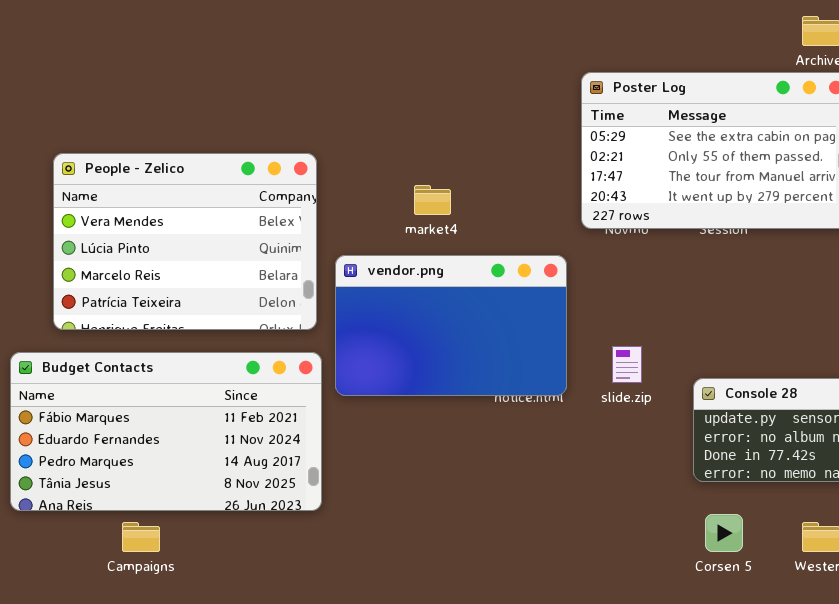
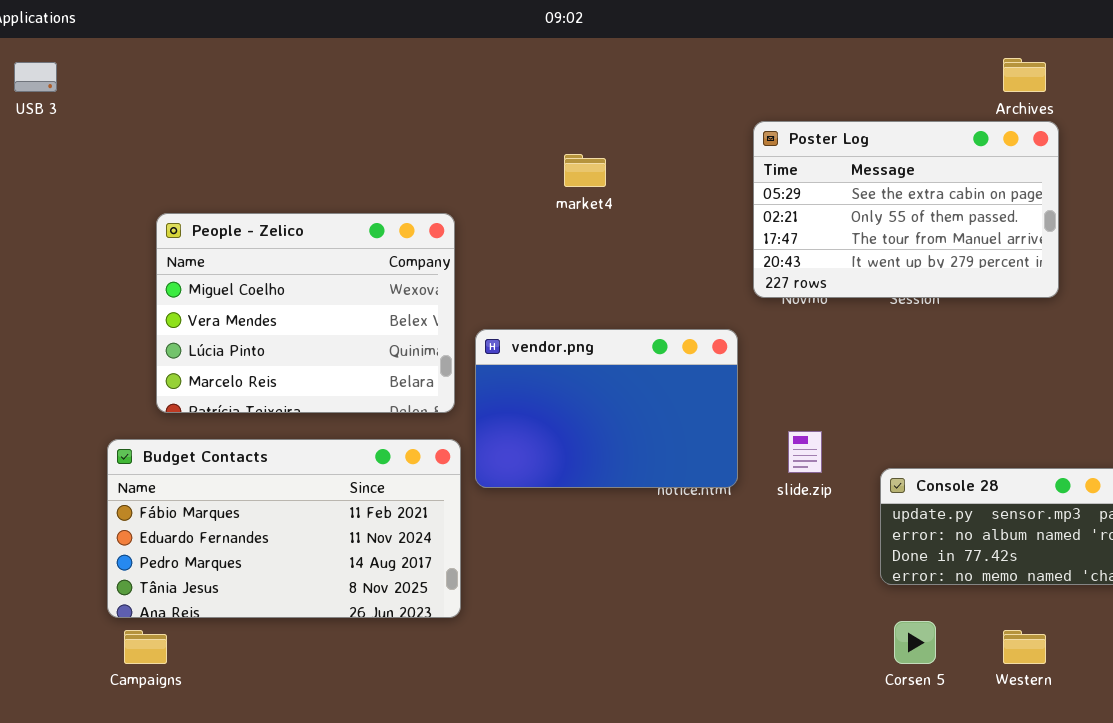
People - Zelico: [53,153,317,330] -> [156,213,455,413], scrolled up 1 row
market4: [414,185,451,215] -> [564,154,606,187], moved
Campaigns: [122,522,160,552] -> [124,630,167,664], moved

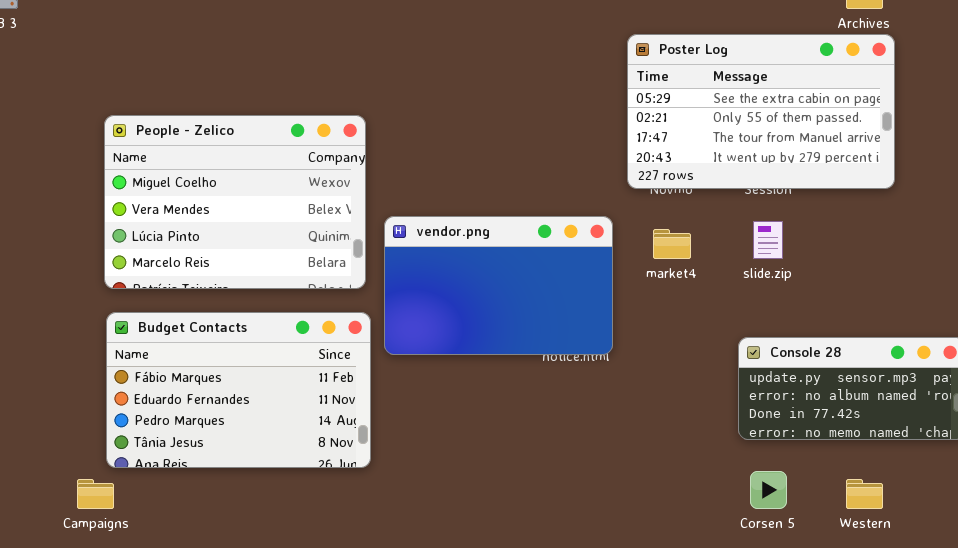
market4: [564,154,606,187] -> [653,229,691,259], moved
slide.zip: [788,431,822,473] -> [753,221,783,259], moved
Budget Contacts: [107,439,461,618] -> [106,312,371,468], resized

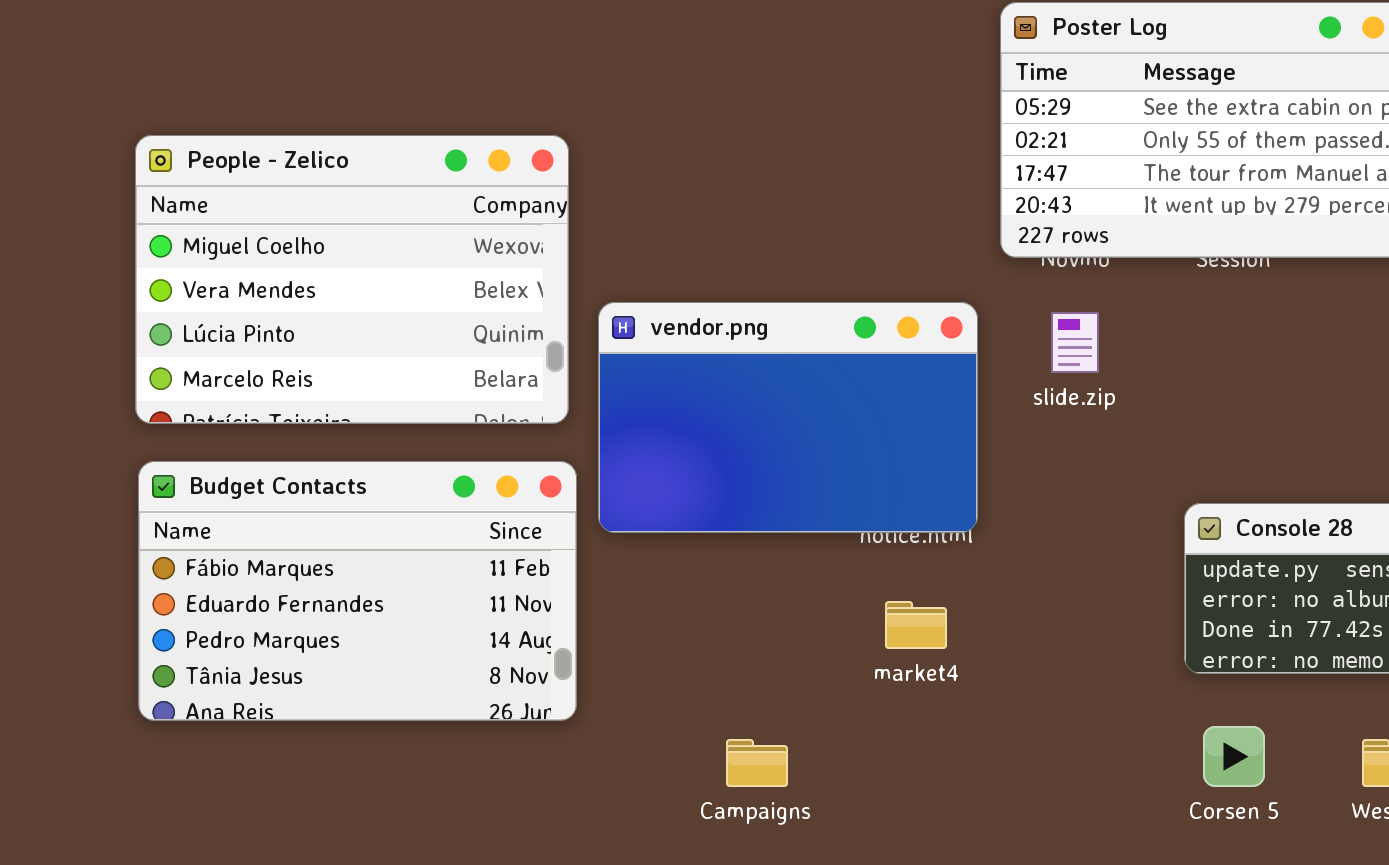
slide.zip: [753,221,783,259] -> [1051,312,1099,373], moved
market4: [653,229,691,259] -> [885,601,947,649], moved
Campaigns: [77,479,114,509] -> [726,739,788,787], moved

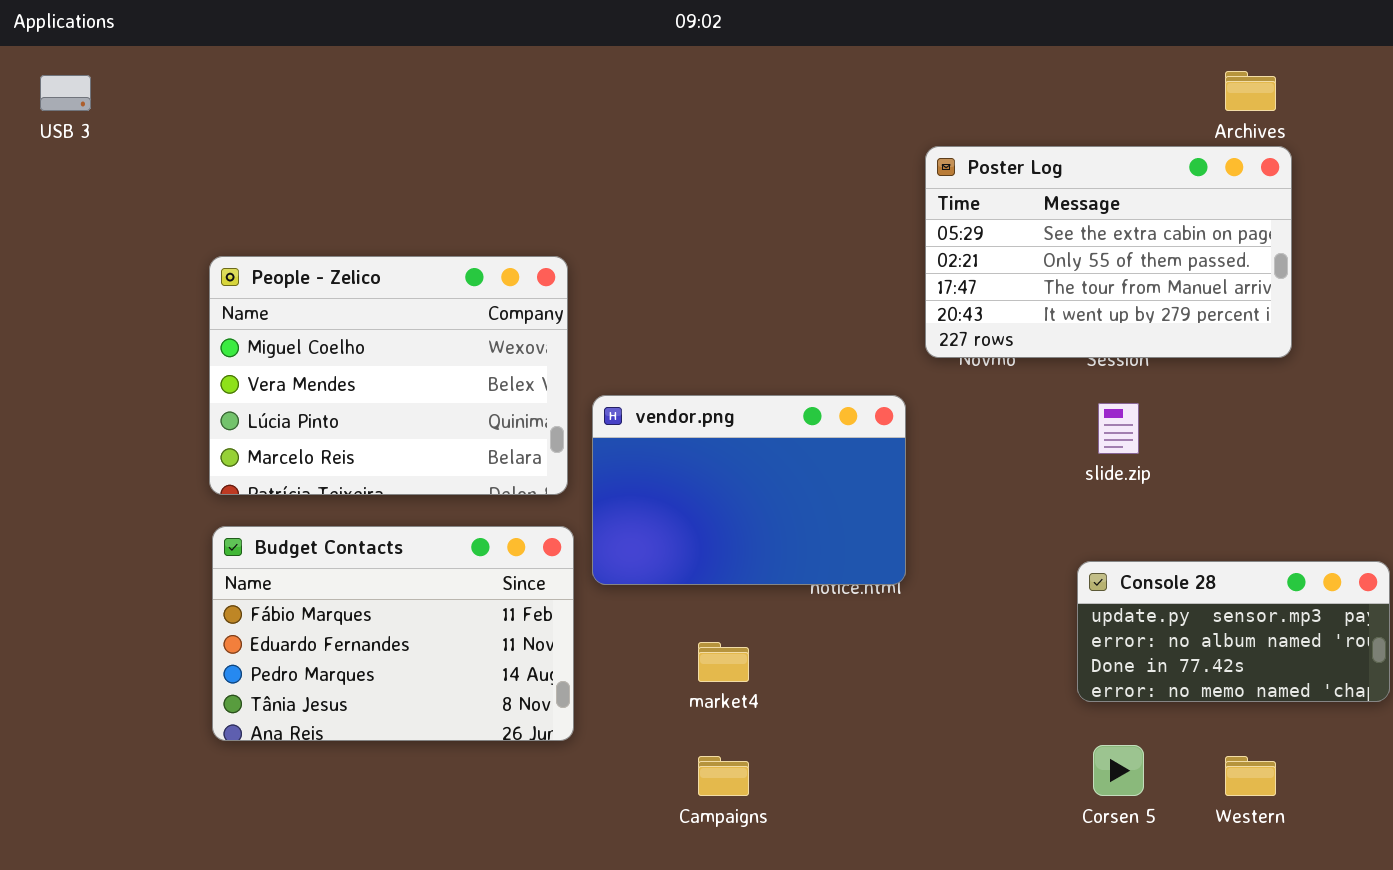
slide.zip: [1051,312,1099,373] -> [1098,403,1139,454], moved
market4: [885,601,947,649] -> [698,642,749,682], moved

